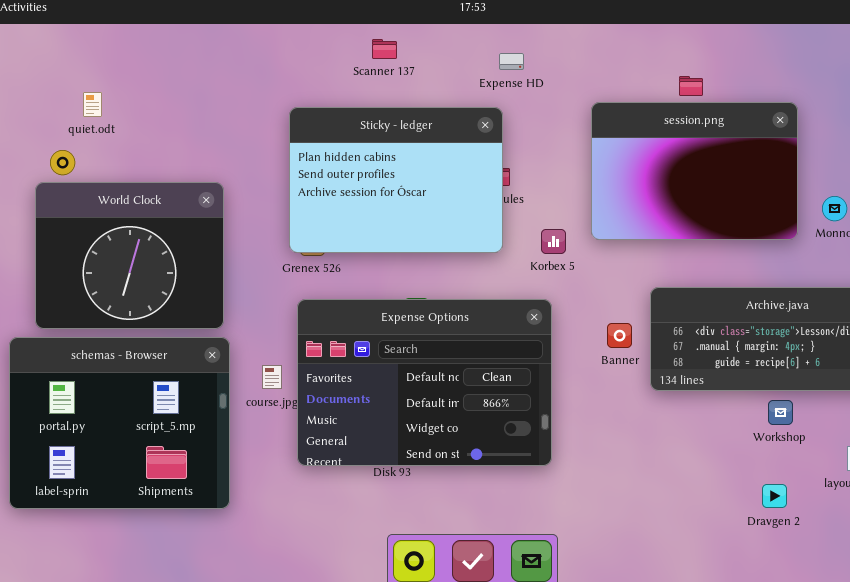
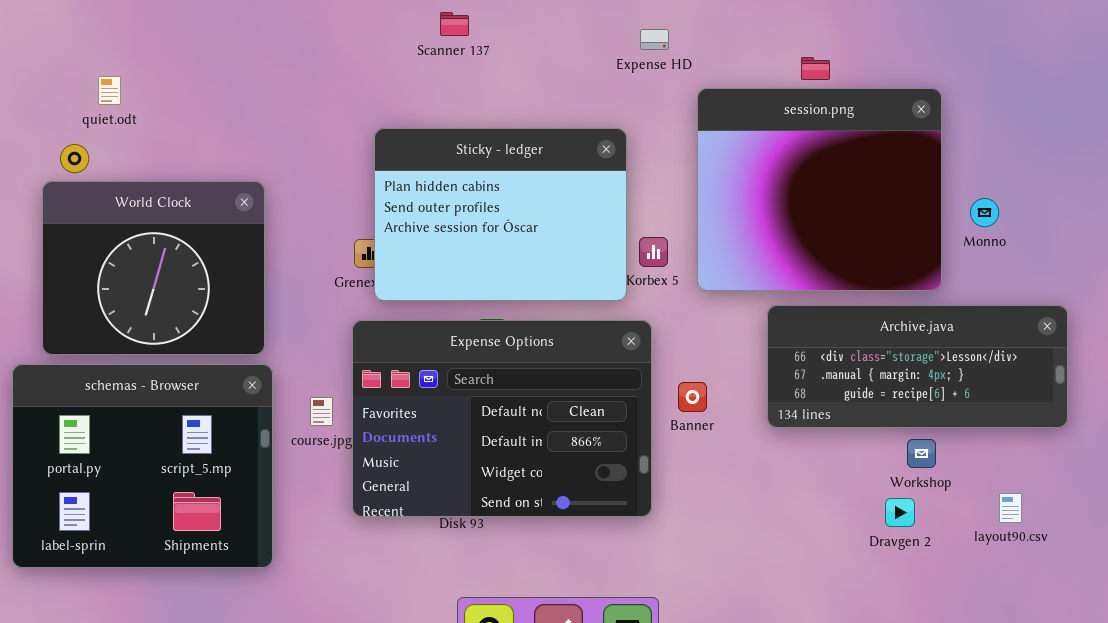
Expense HD: [499,53,524,70] -> [640,29,669,50], moved
session.png: [591,102,798,240] -> [697,88,942,291], resized
Sticky - ledger: [289,107,503,253] -> [374,128,627,301], moved
Banner: [607,323,632,348] -> [678,382,707,412], moved
Dravgen 2: [762,484,787,508] -> [885,498,915,527], moved

